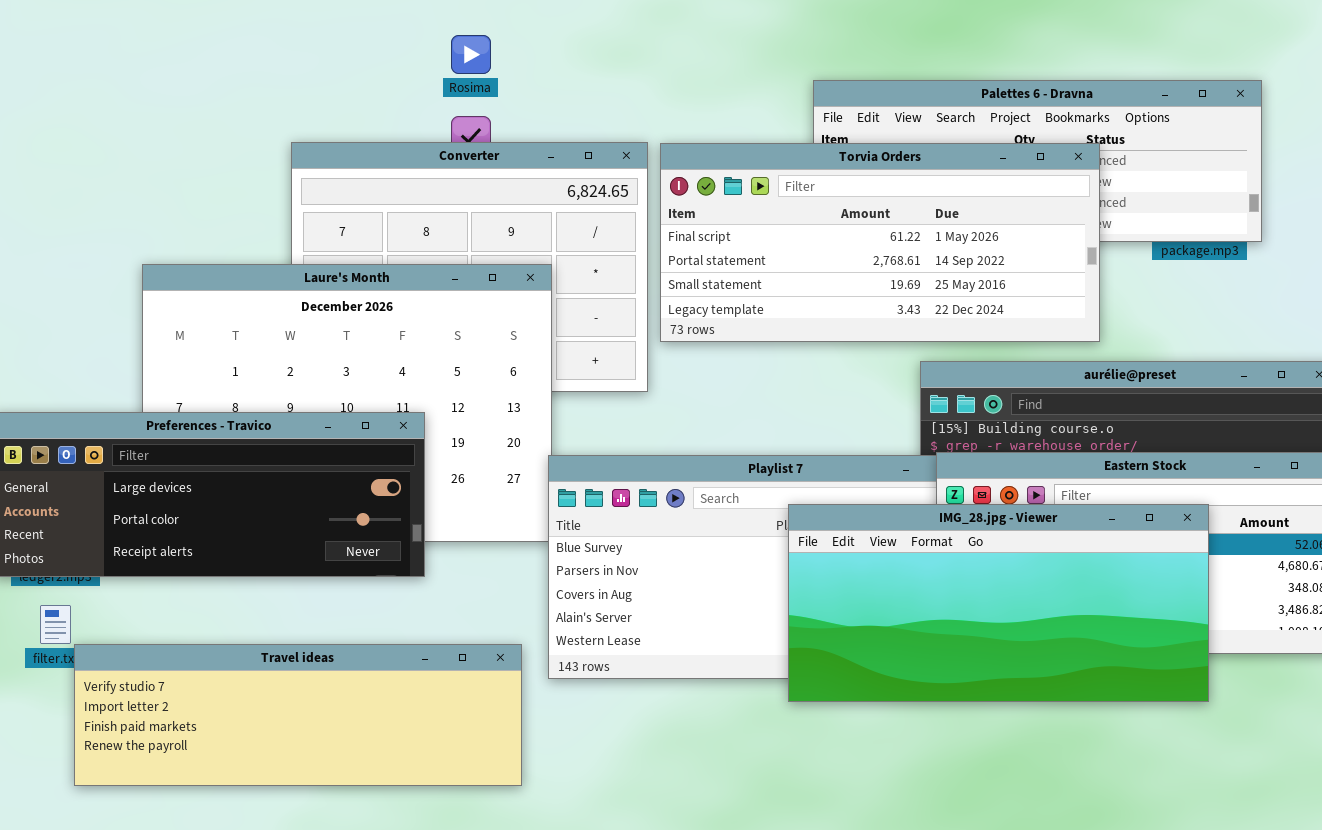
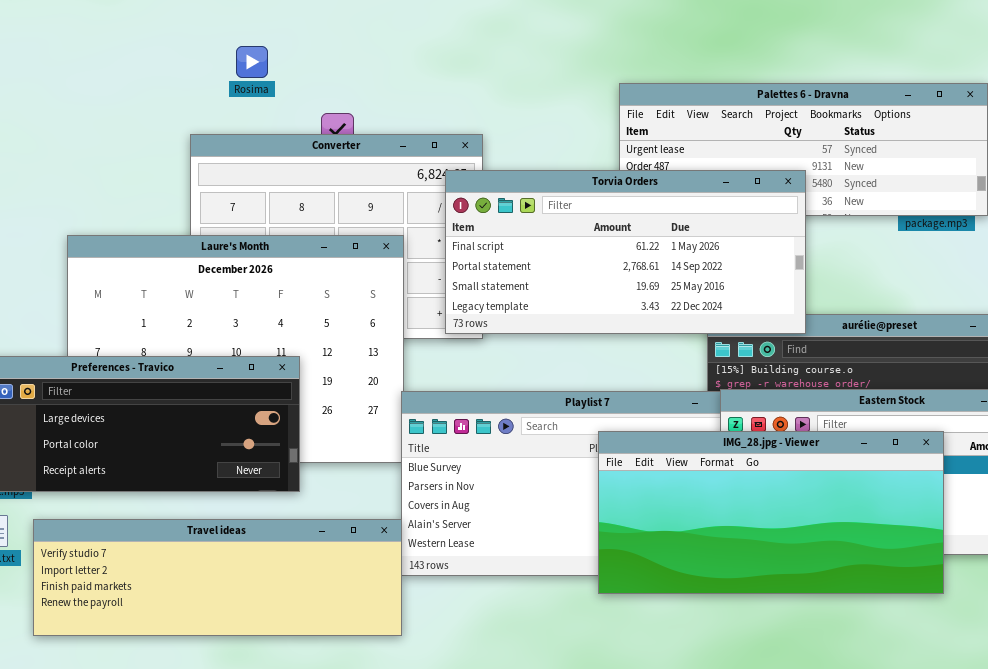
Rosima: [451,35,491,74] -> [236,46,268,78], moved
Torvia Orders: [660,143,1100,342] -> [445,170,806,334], moved
Travel ideas: [74,644,522,786] -> [33,519,402,636], moved

